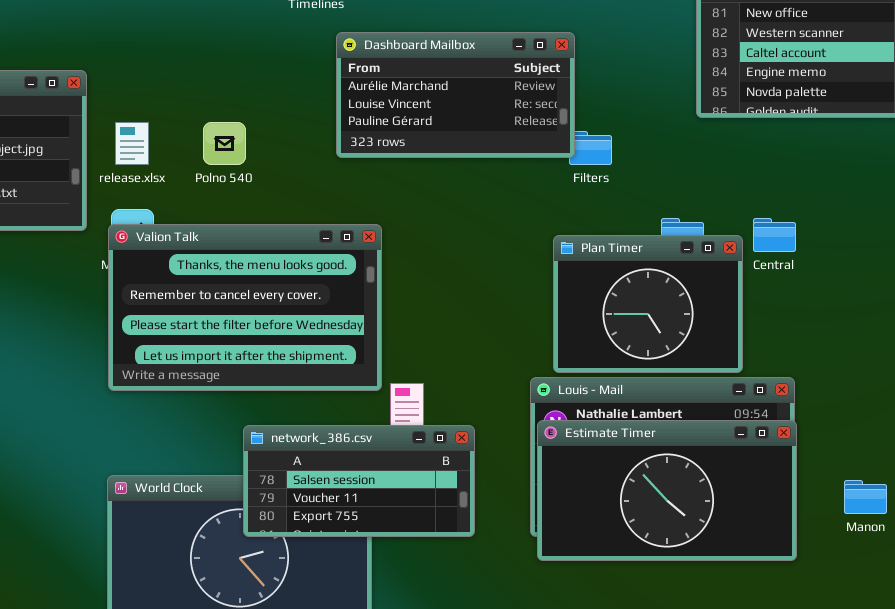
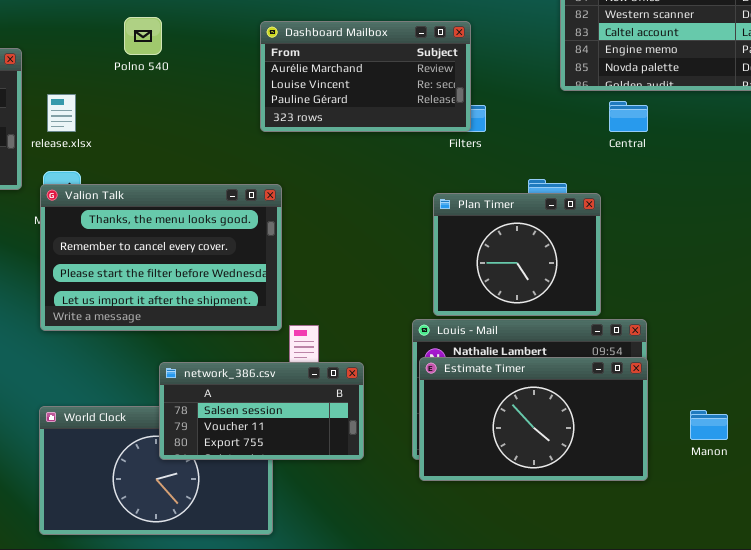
Dashboard Mailbox: [336,32,575,158] -> [260,21,471,132], moved
Polno 540: [203,122,246,165] -> [124,17,162,55], moved
Central: [753,218,796,252] -> [609,101,648,132], moved

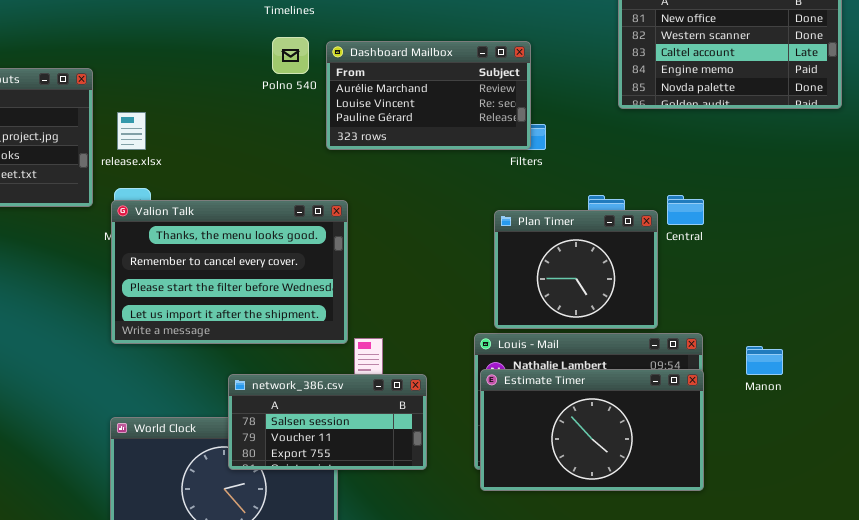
Polno 540: [124,17,162,55] -> [272,37,309,74], moved
Central: [609,101,648,132] -> [667,195,704,225], moved
Manon: [690,410,728,440] -> [746,346,783,375], moved

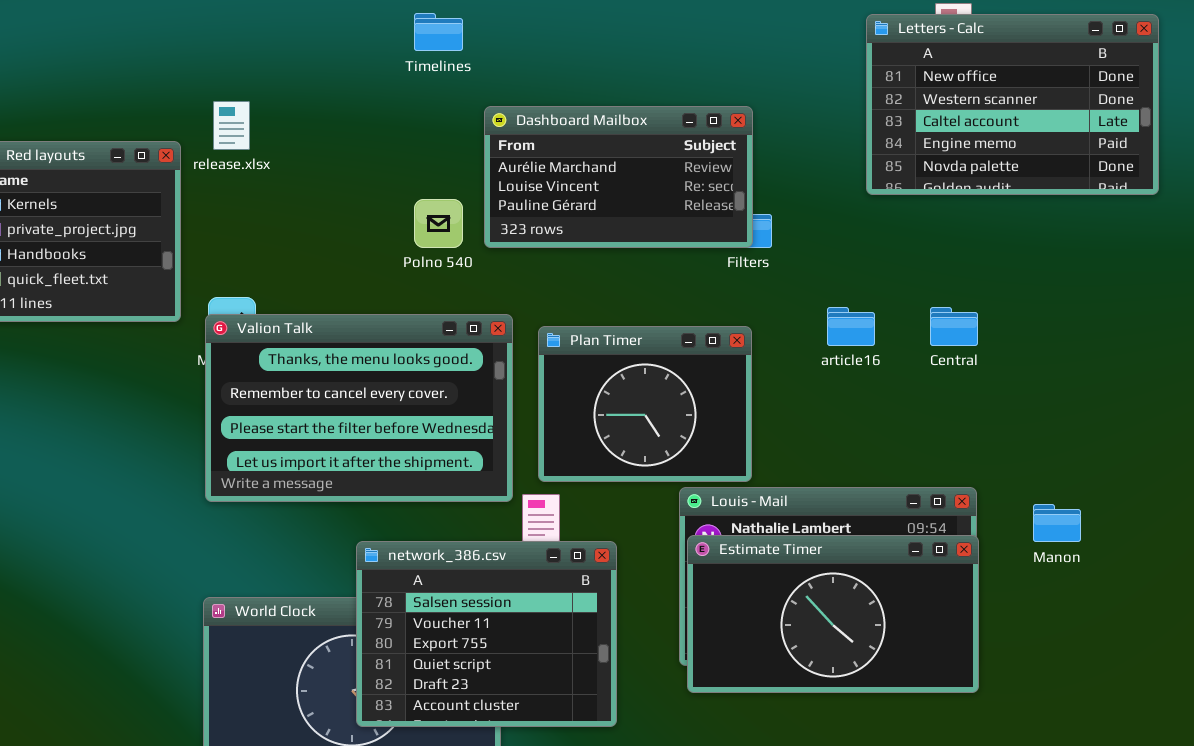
Polno 540: [272,37,309,74] -> [414,199,463,248], moved
release.xlsx: [117,112,146,150] -> [213,101,250,150], moved
Plan Timer: [494,210,658,329] -> [538,326,752,482], moved
network_386.csv: [228,374,427,470] -> [356,541,617,727], resized

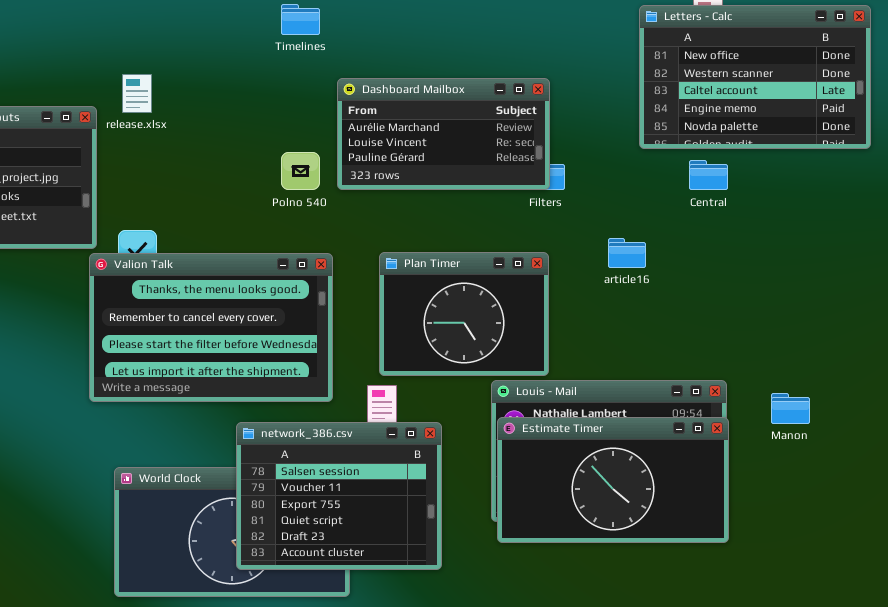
Central: [930,307,978,346] -> [689,160,728,190], moved
Valion Talk: [205,314,513,502] -> [89,253,333,402], moved

